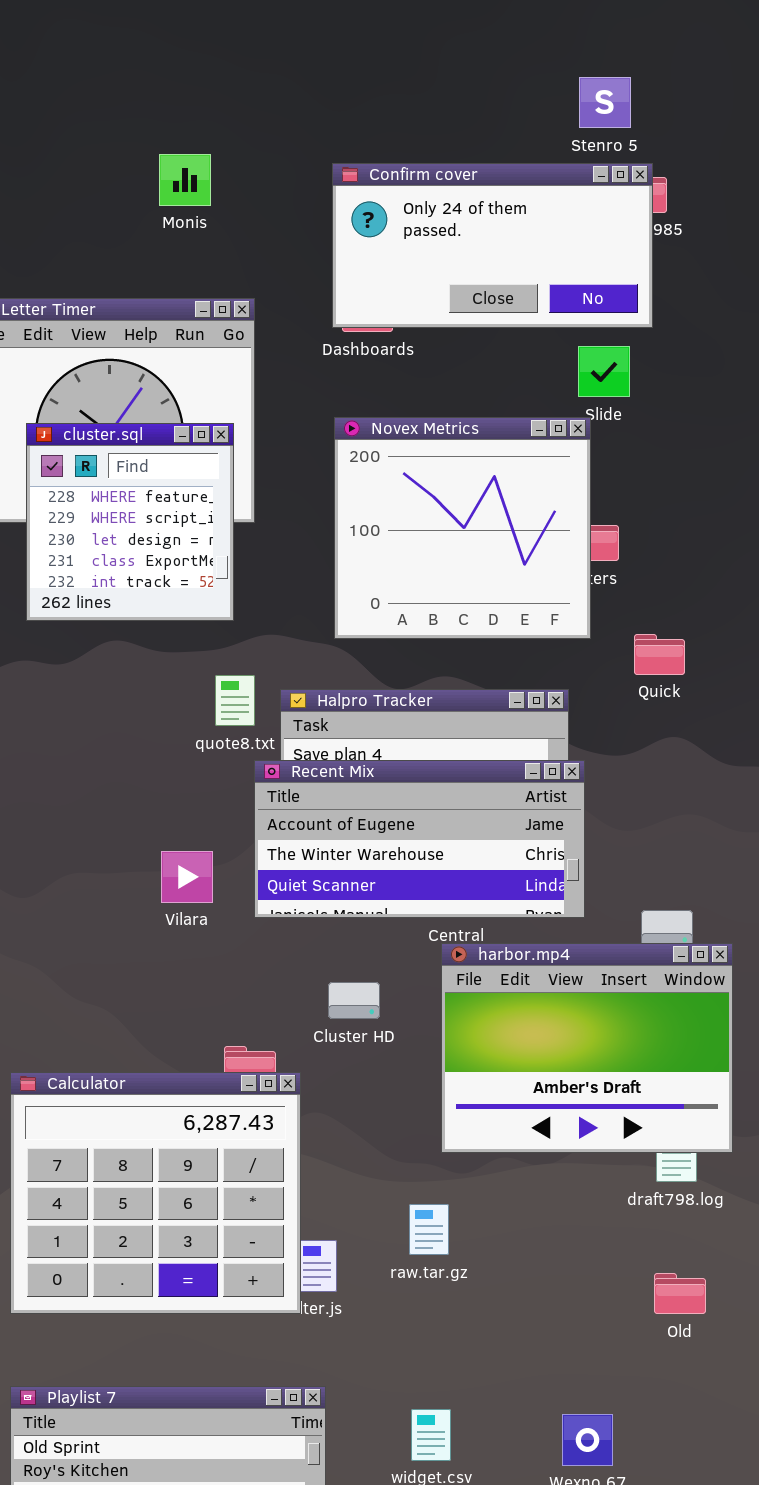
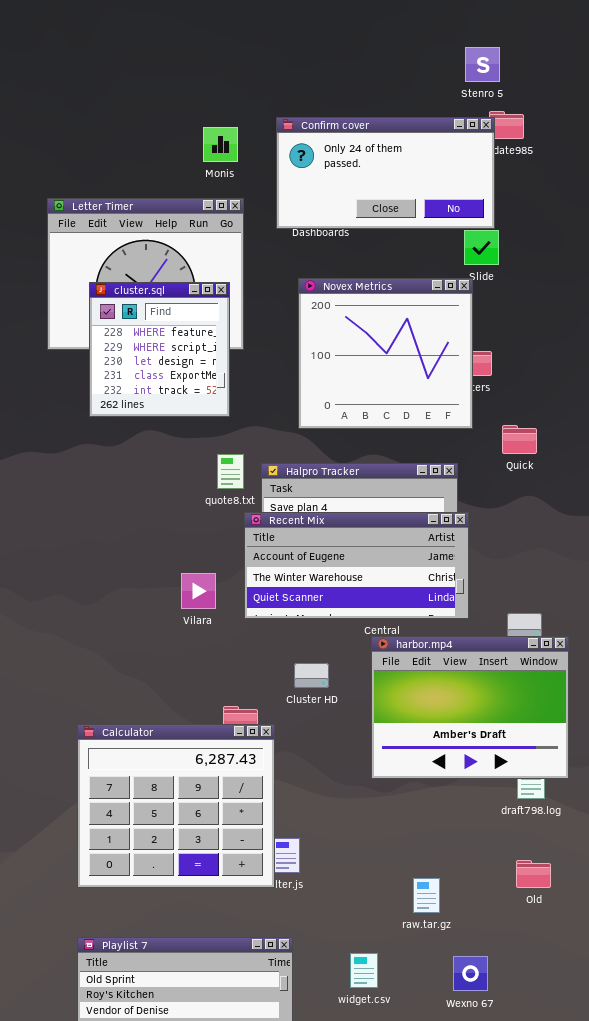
Monis: [159,154,211,206] -> [203,127,238,162], moved
Confirm cover: [332,163,653,328] -> [276,117,495,229], moved
raw.tar.gz: [409,1204,449,1255] -> [413,878,440,913], moved

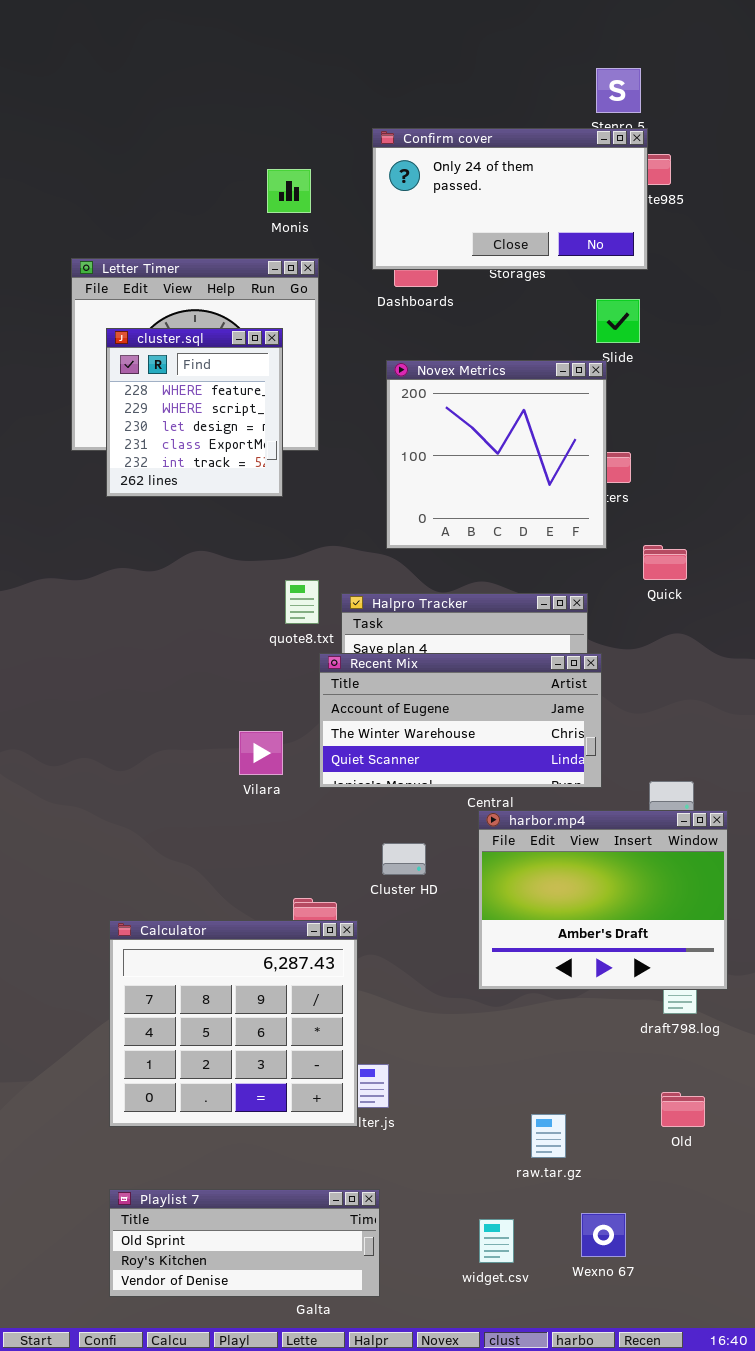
Confirm cover: [276,117,495,229] -> [372,128,648,270], moved
cluster.sql: [89,282,230,417] -> [106,328,283,497], moved
widget.csv: [350,953,378,988] -> [479,1219,514,1263], moved

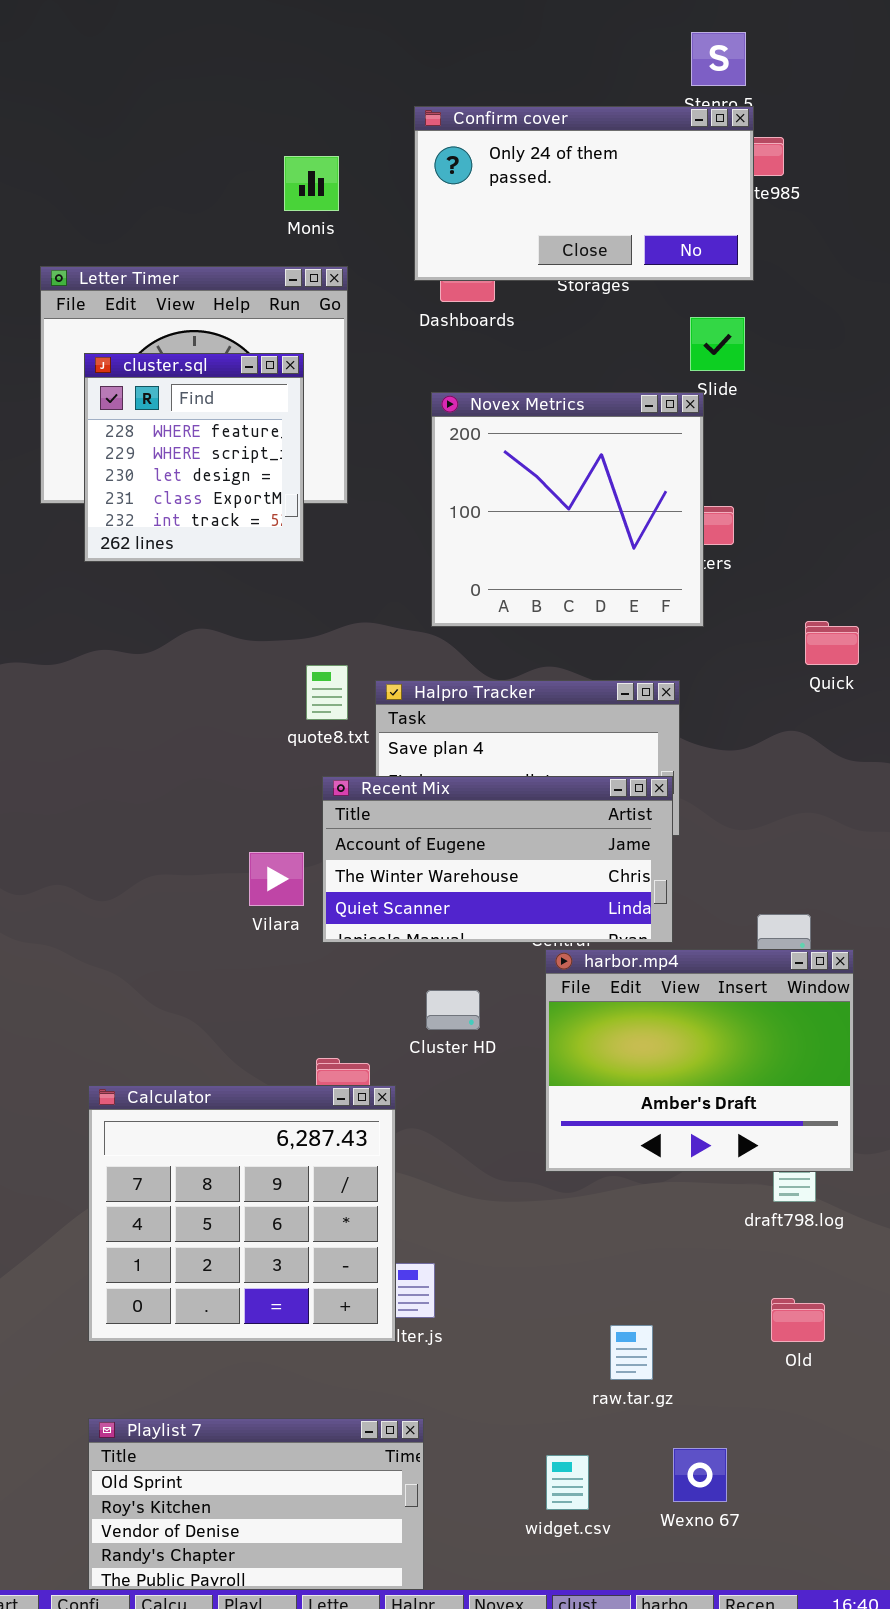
Quick: [643,545,687,580] -> [805,621,859,665], moved
Recent Mix: [319,653,602,788] -> [322,776,673,943], moved
Playlist 7: [109,1189,380,1297] -> [88,1418,424,1590], resized

